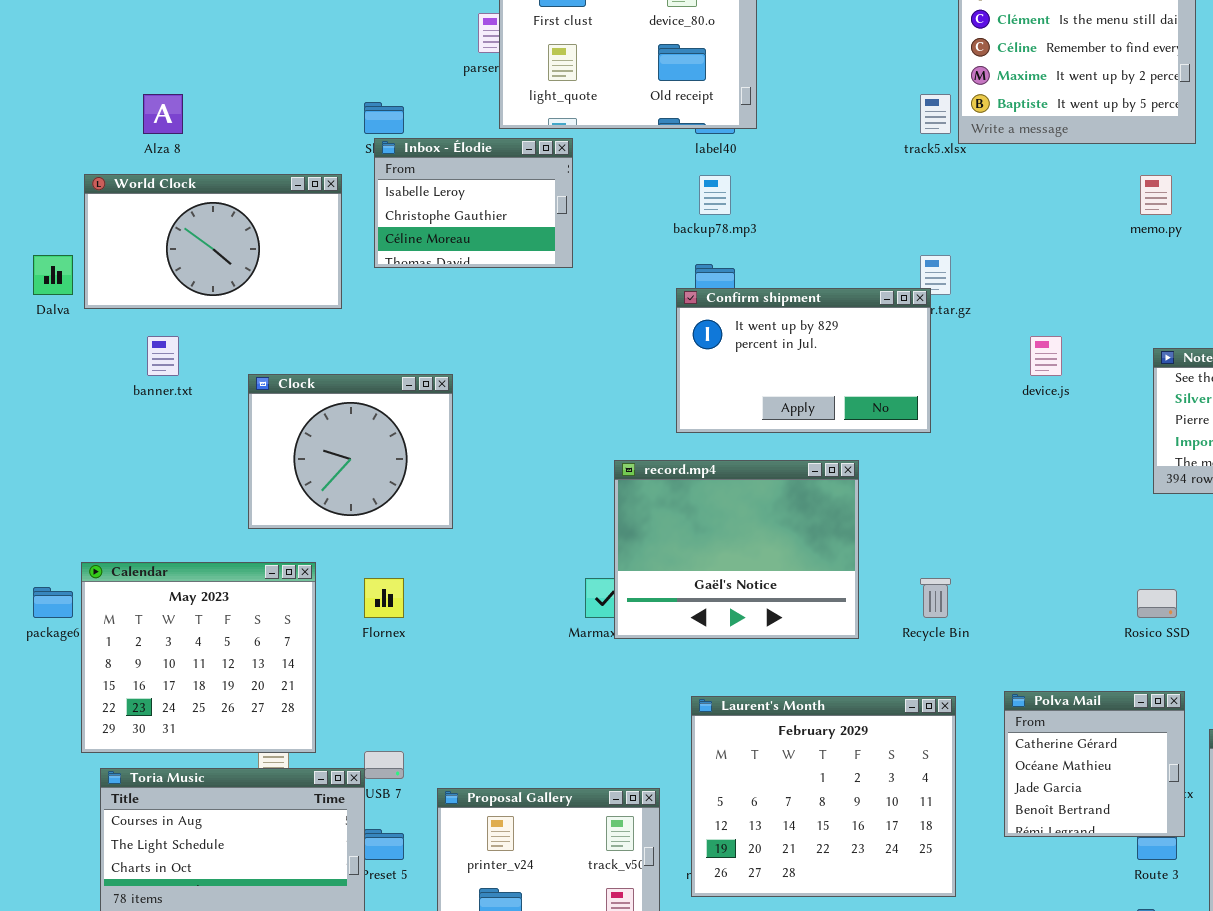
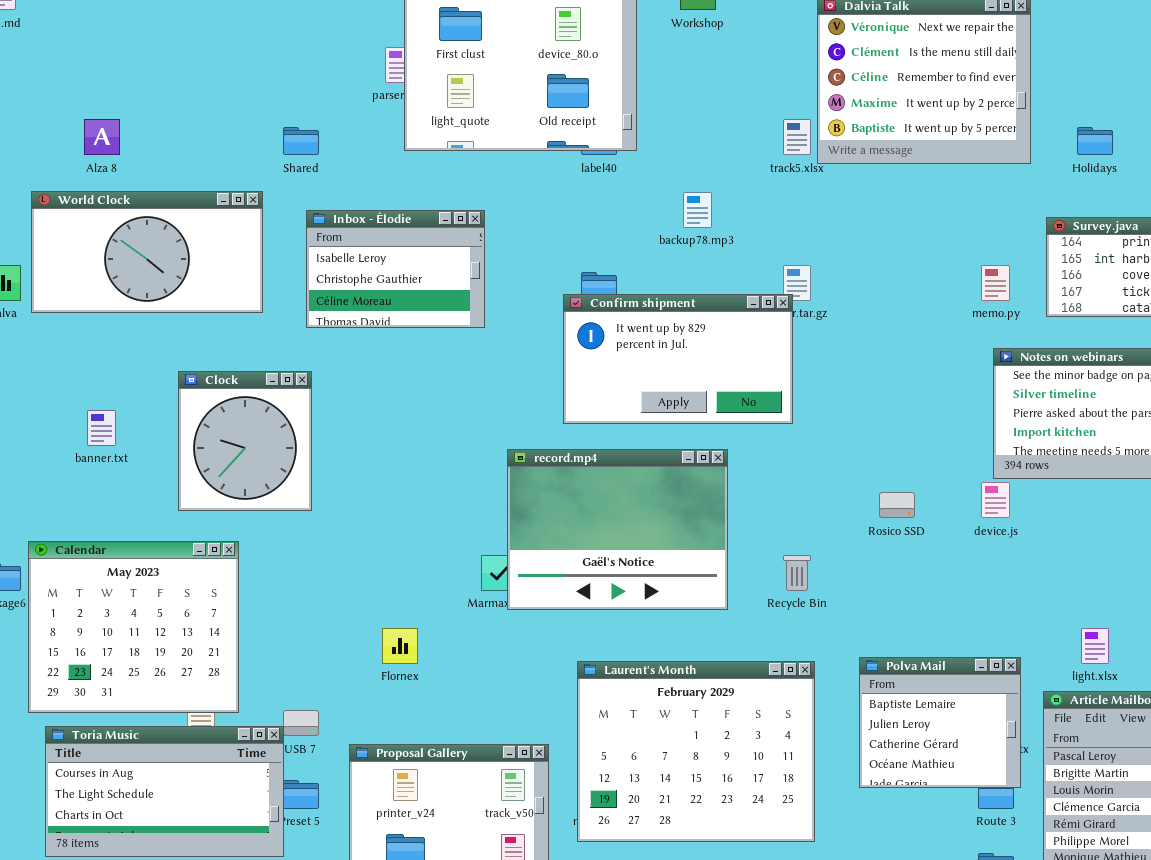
Inbox - Élodie: [374,138,573,268] -> [306,210,485,328], moved
backup78.mp3: [699,175,731,215] -> [683,192,712,228], moved
memo.py: [1140,175,1172,215] -> [981,265,1010,301], moved
banner.txt: [147,336,179,376] -> [87,410,116,446], moved
device.js: [1030,336,1062,376] -> [981,482,1010,518], moved
Clock: [248,374,453,529] -> [178,371,312,511], resized
Flornex: [364,578,404,618] -> [382,628,418,664], moved
Rosico SSD: [1137,589,1177,618] -> [879,492,915,518], moved
Polva Mail: [1004,691,1185,837] -> [859,657,1021,788], scrolled up 2 rows

